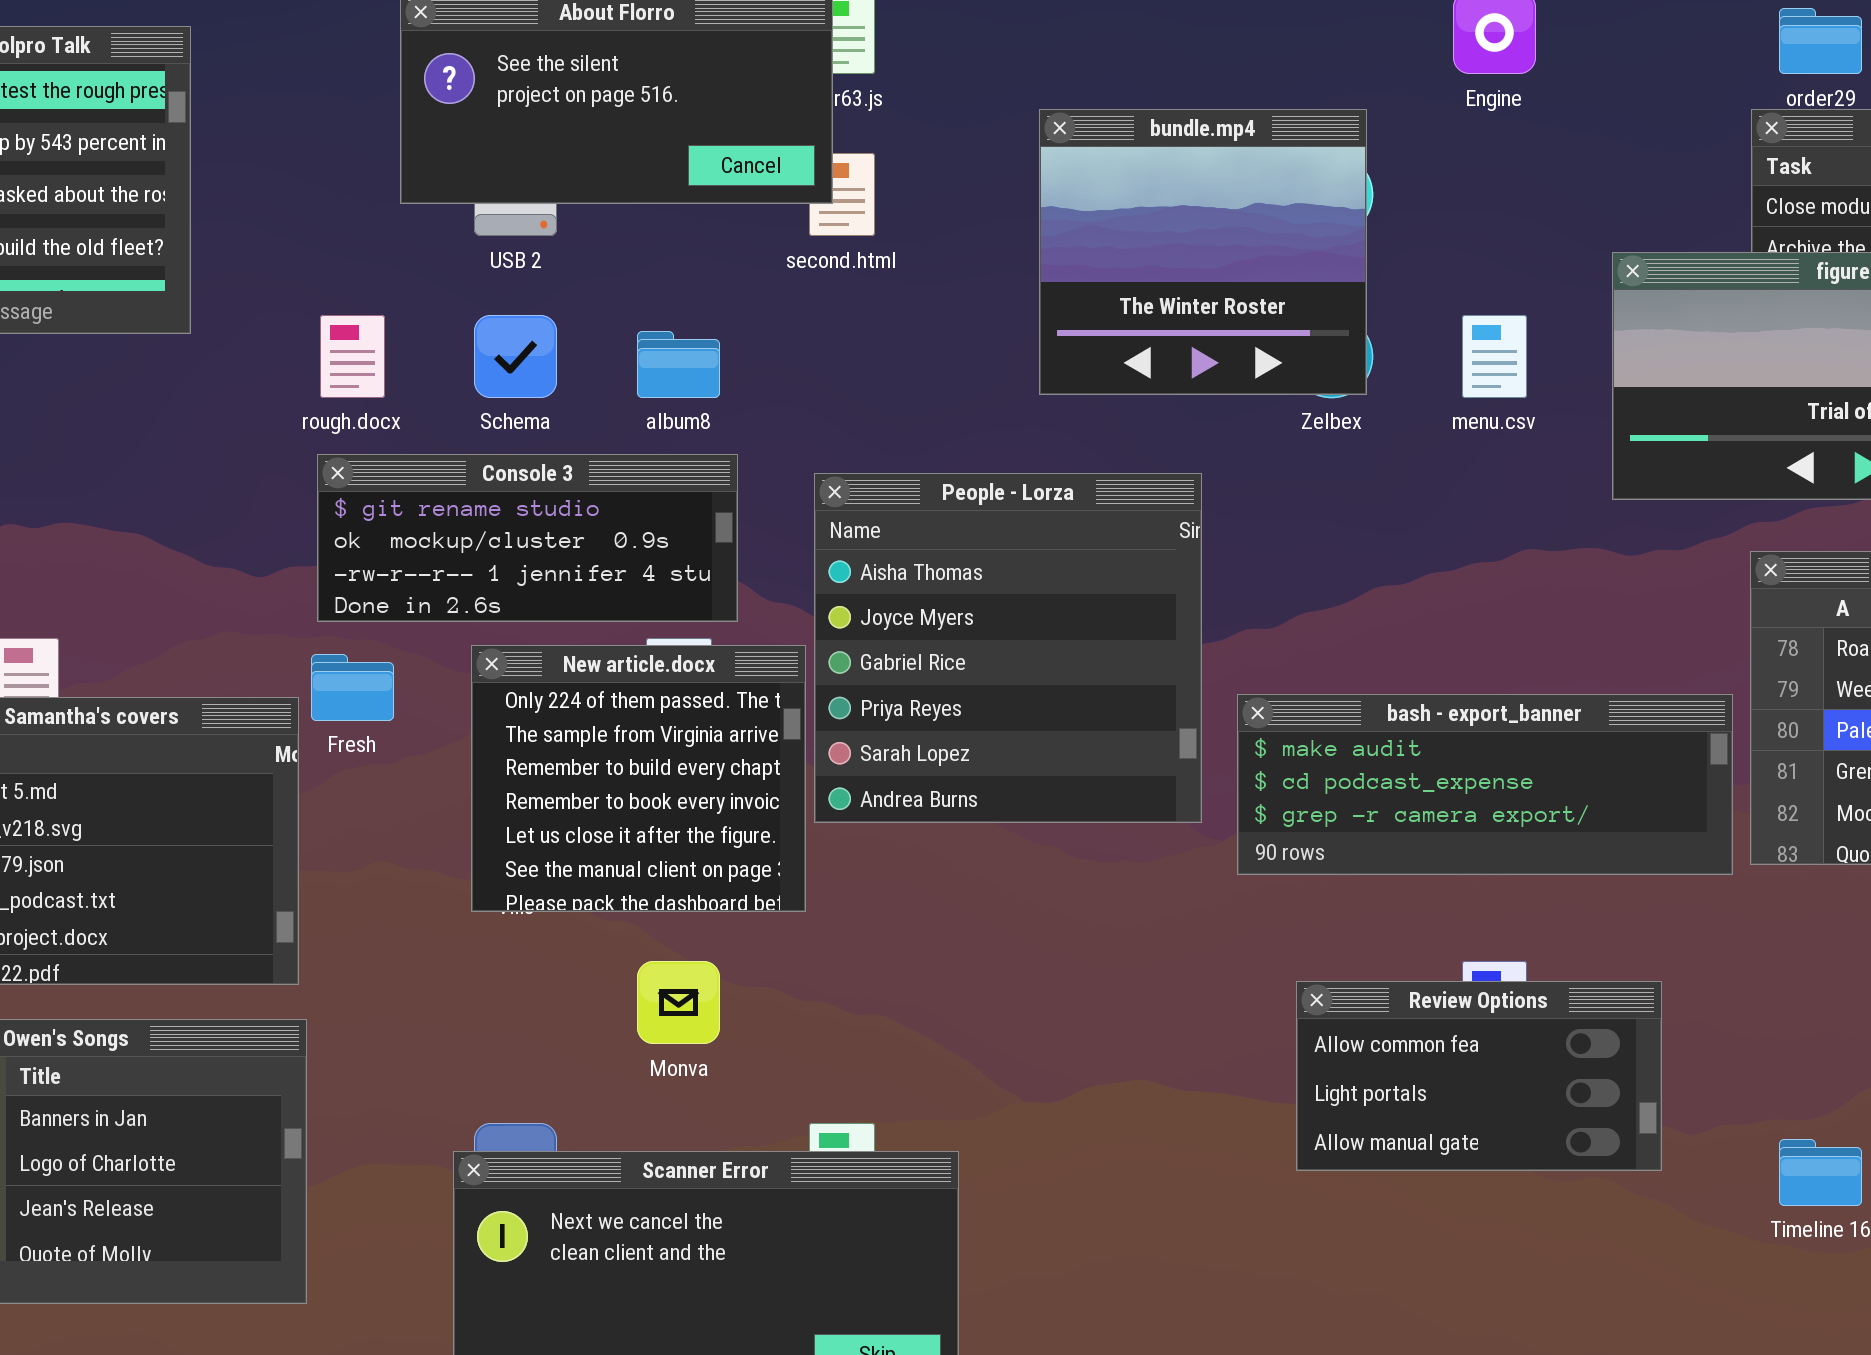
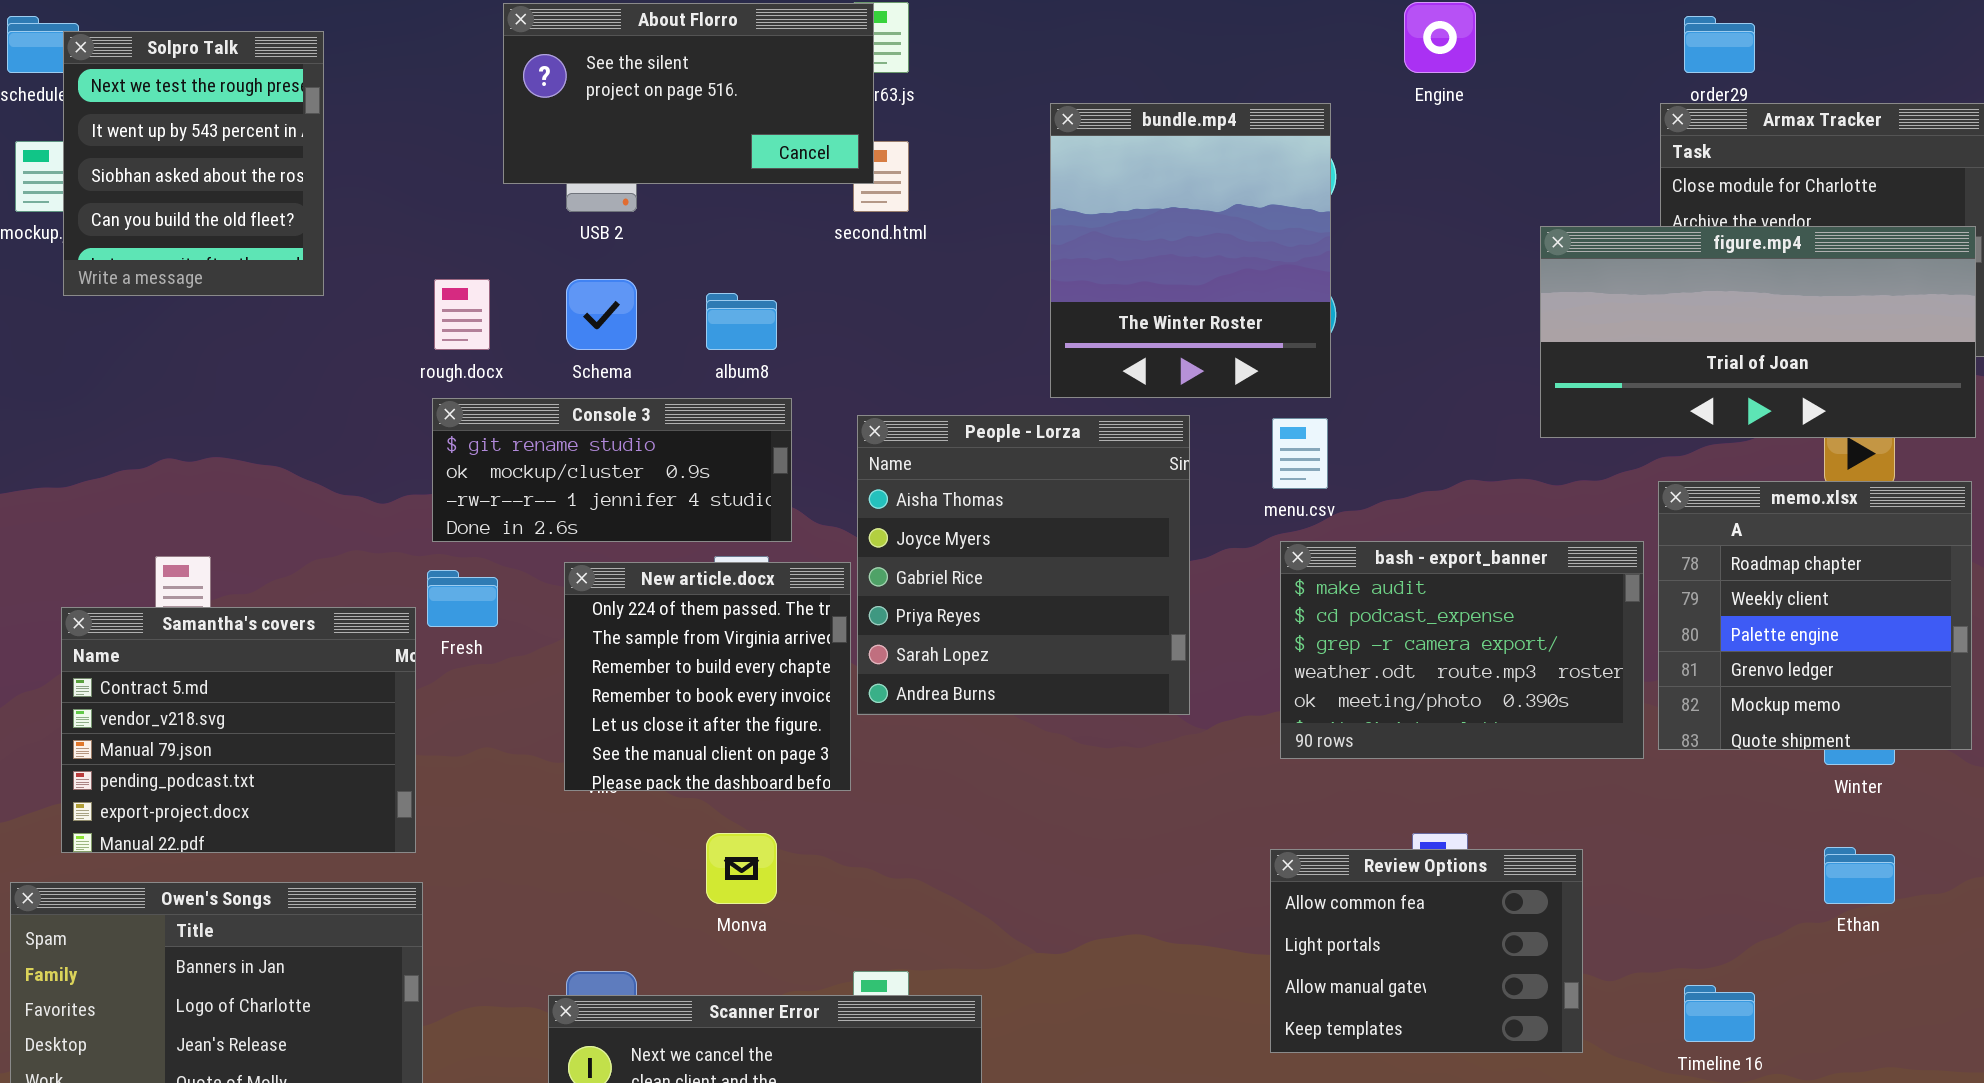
bundle.mp4: [1039,109,1367,395] -> [1050,103,1331,398], resized
menu.csv: [1462,315,1527,398] -> [1272,418,1328,489], moved
bash - export_banner: [1237,694,1733,875] -> [1280,541,1644,759], resized
Review Options: [1296,981,1662,1171] -> [1270,849,1583,1053], resized

